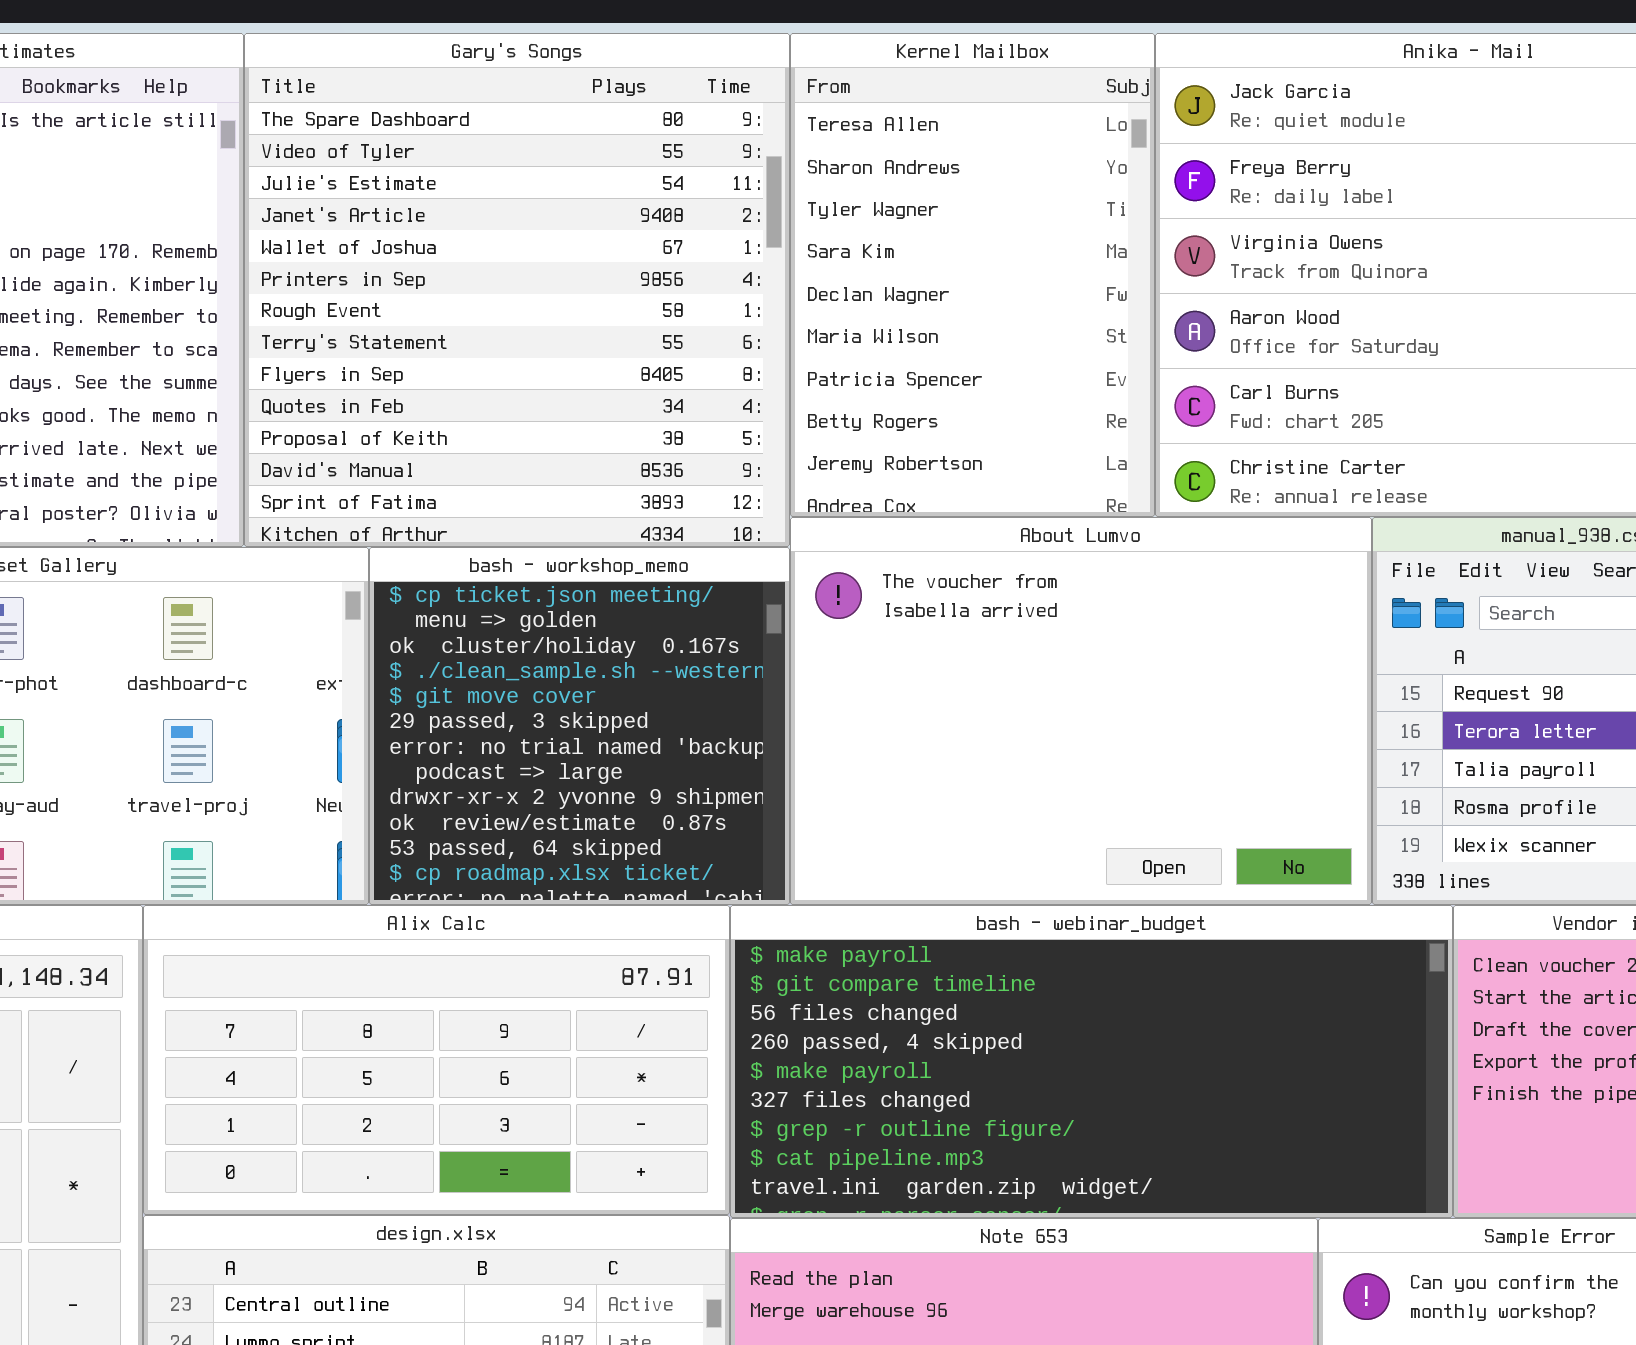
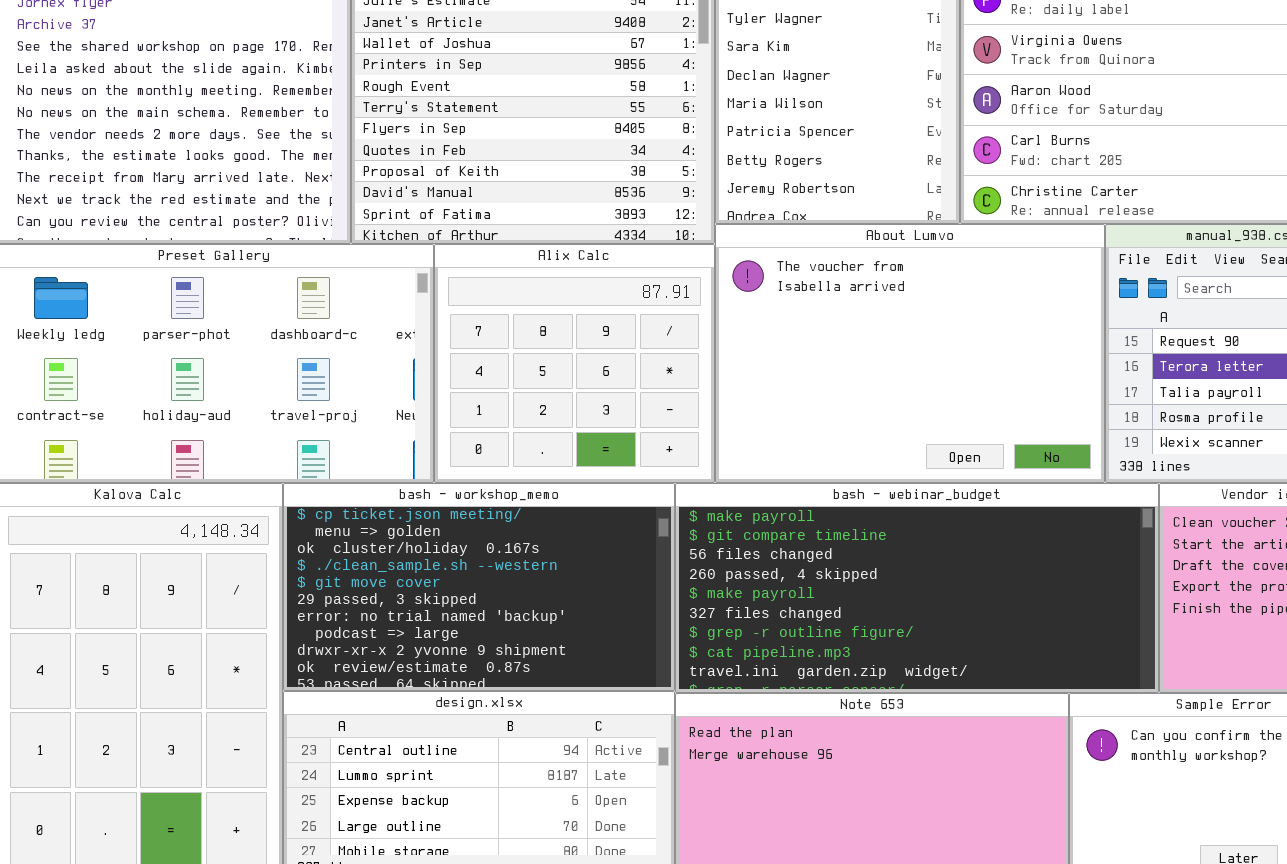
bash - workshop_memo: [369,547,790,905] -> [283,483,675,691], moved, resized
Alix Calc: [143,905,730,1215] -> [434,244,715,483], moved, resized

